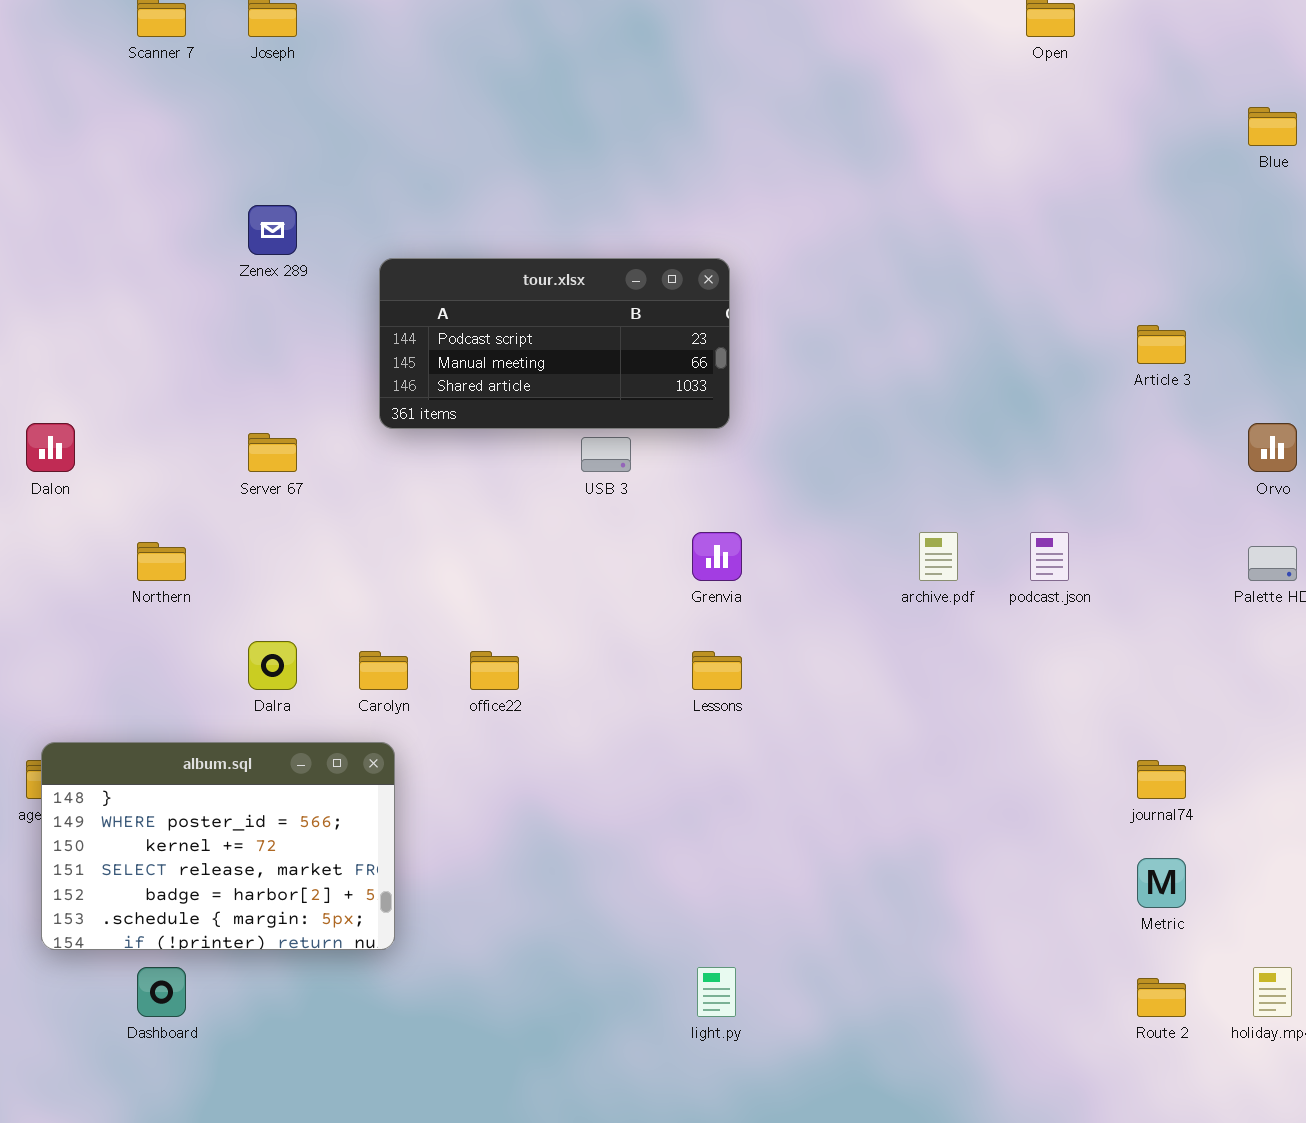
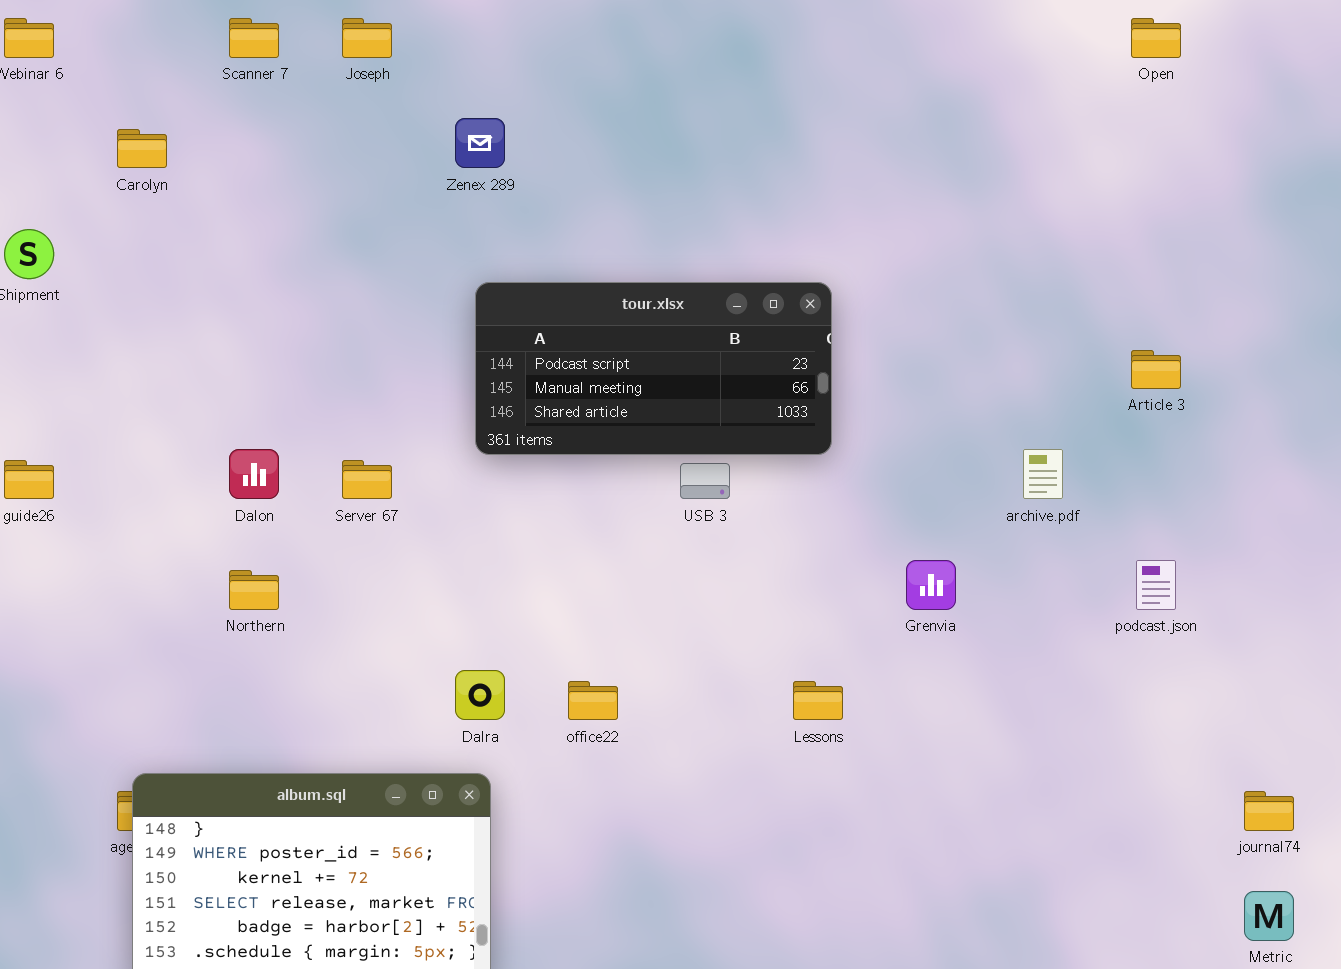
Zenex 289: [248,205,297,255] -> [455,118,505,168], moved
Article 3: [1137,325,1186,364] -> [1131,350,1181,389], moved
Dalon: [26,423,75,472] -> [229,449,279,499], moved
Grenvia: [692,532,742,581] -> [906,560,956,610], moved
archive.pdf: [919,532,958,581] -> [1023,449,1063,499], moved
Dalra: [248,641,297,690] -> [455,670,505,720], moved
Carolyn: [359,651,408,690] -> [117,129,167,168], moved

